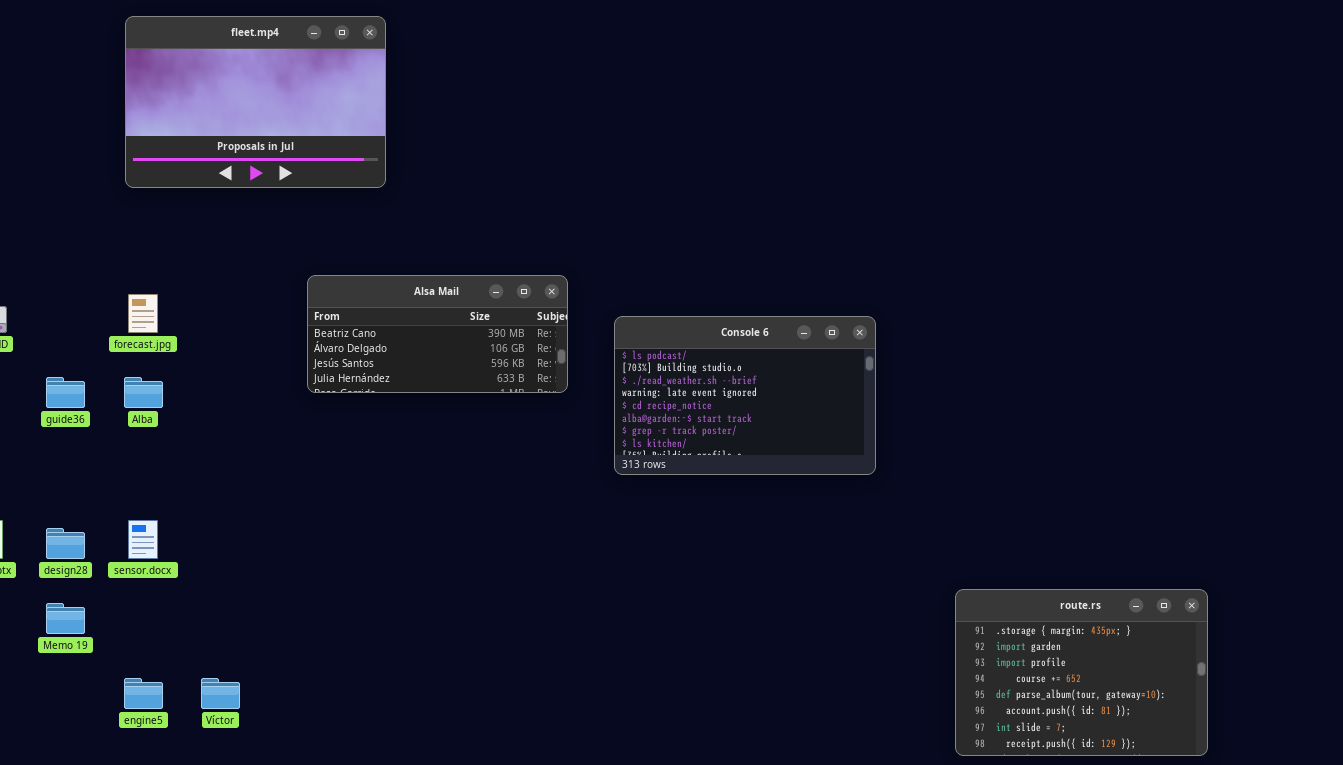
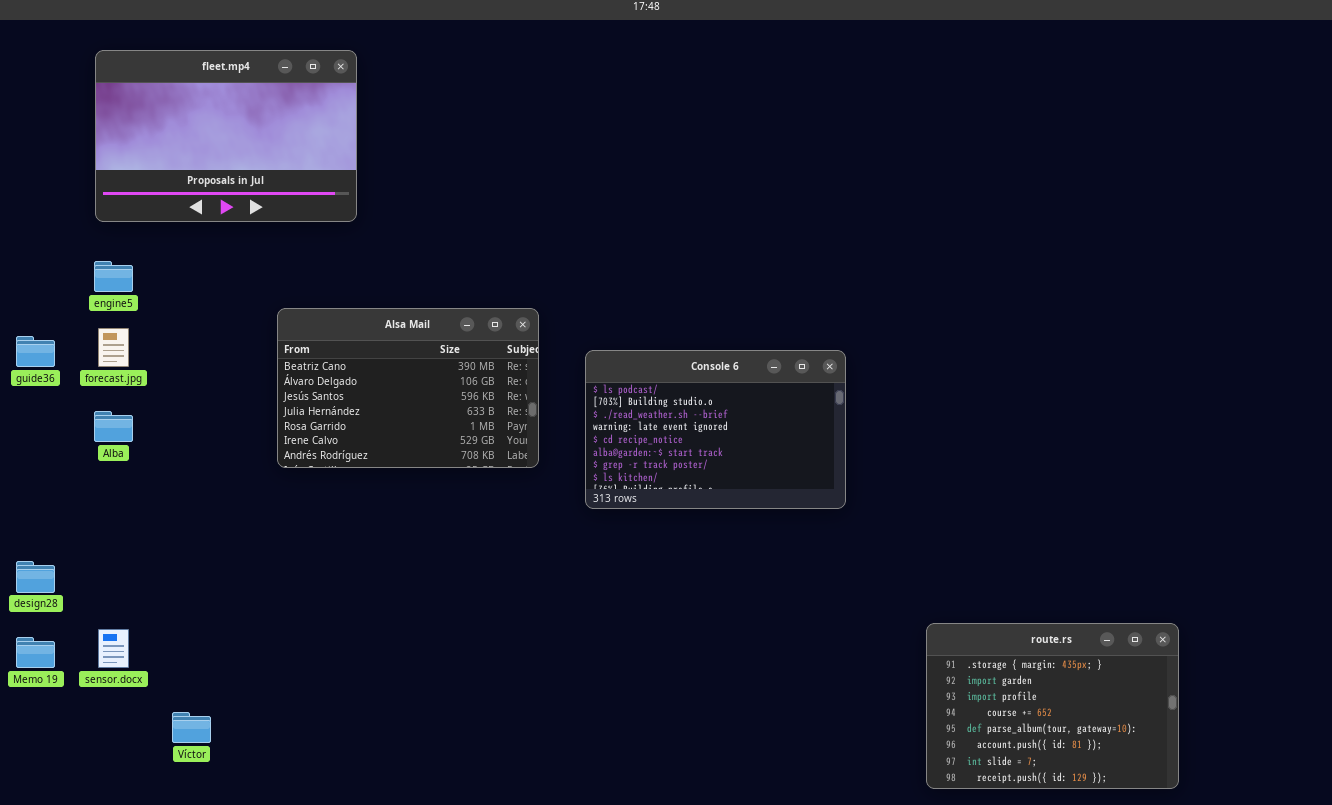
Alsa Mail: [307,275,568,393] -> [277,308,539,468], resized
guide36: [46,377,85,408] -> [16,336,55,367], moved
sensor.docx: [128,520,158,559] -> [98,629,129,668], moved
engine5: [124,678,163,709] -> [94,261,133,292], moved

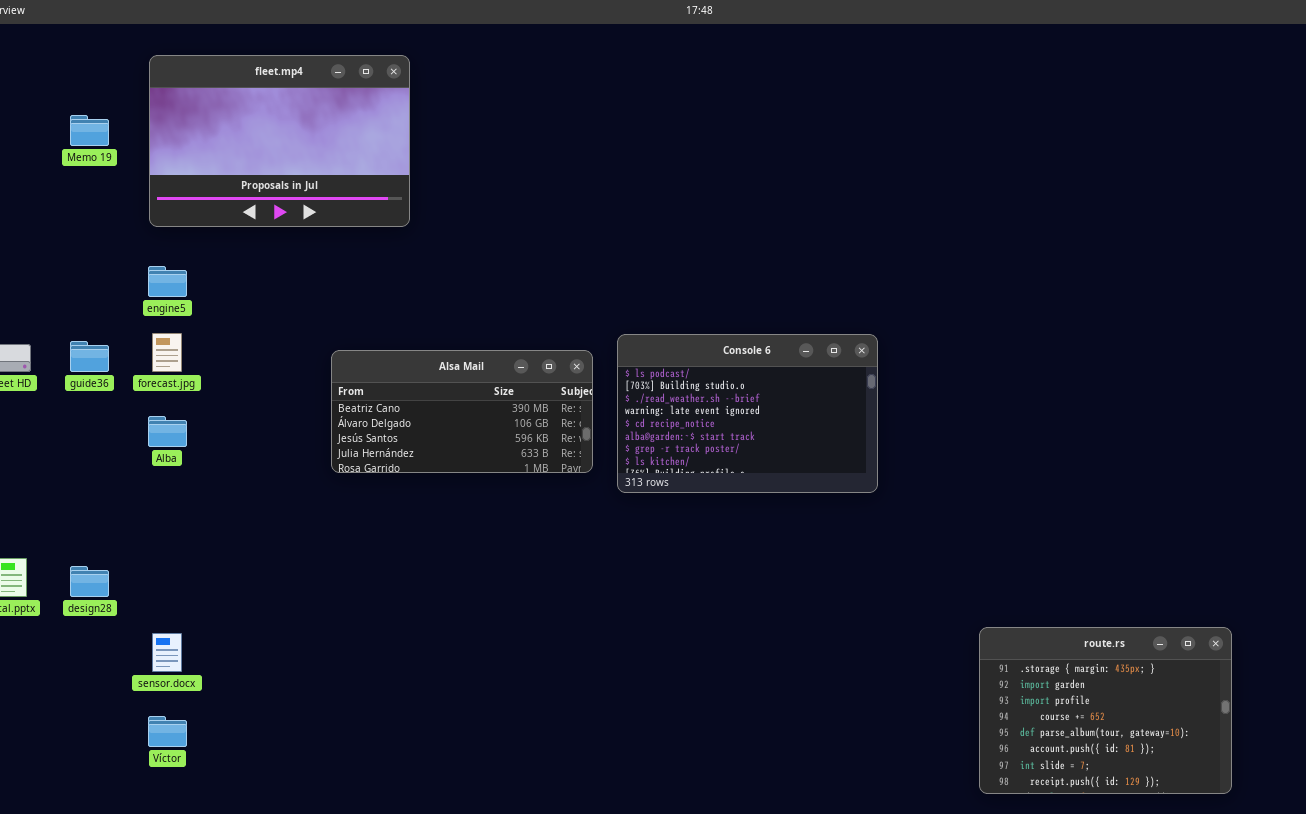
Alsa Mail: [277,308,539,468] -> [331,350,593,473], resized
Console 6: [585,350,846,509] -> [617,334,878,493], moved
Memo 19: [16,637,55,668] -> [70,115,109,146], moved
Víctor: [172,712,211,743] -> [148,716,187,747], moved

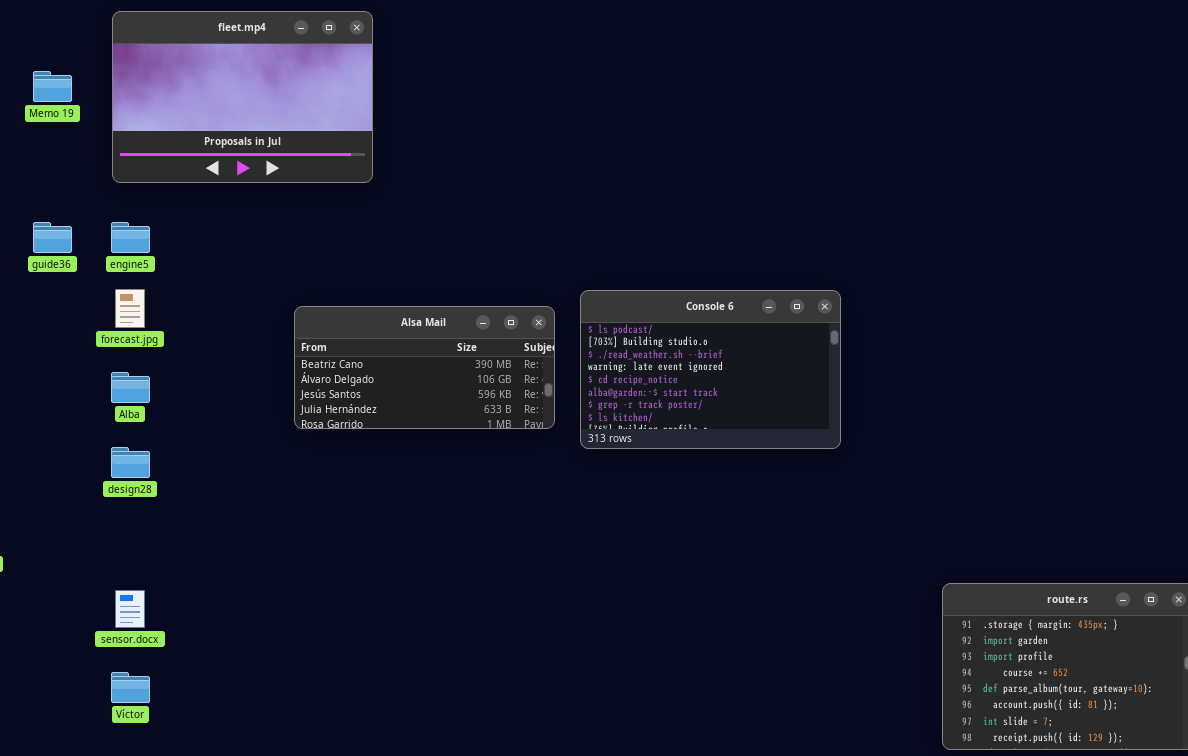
guide36: [70,341,109,372] -> [33,222,72,253], moved
design28: [70,566,109,597] -> [111,447,150,478], moved

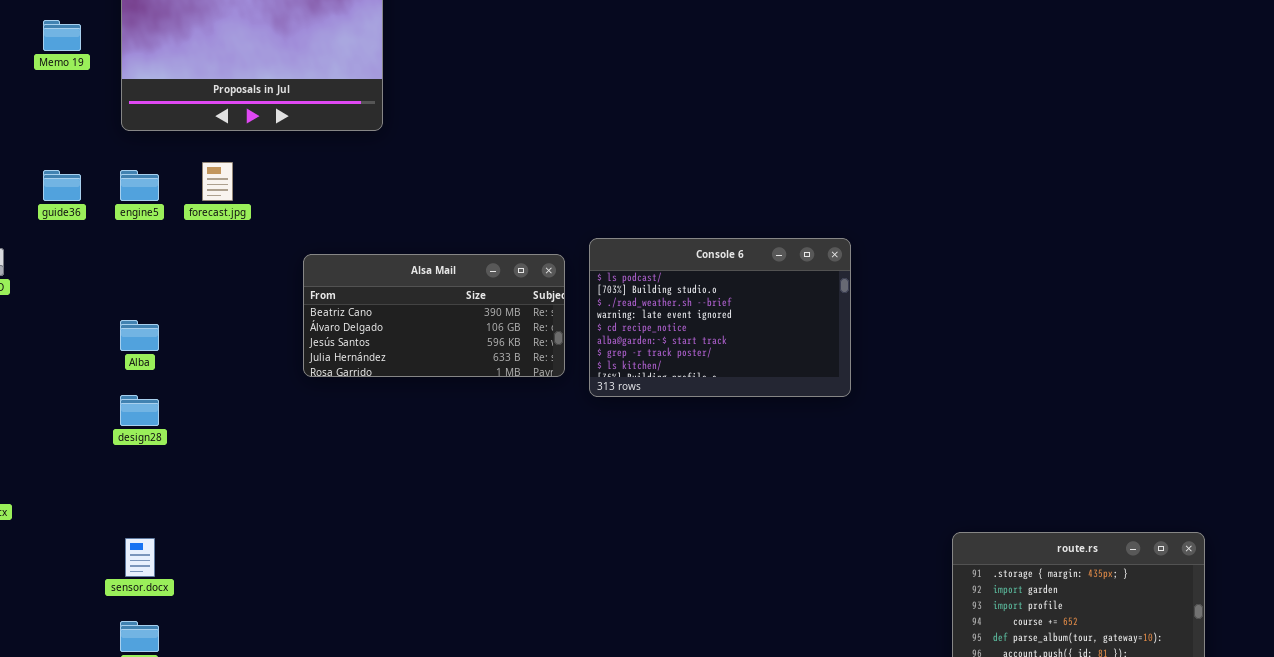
forecast.jpg: [115,289,145,328] -> [202,162,233,201], moved

